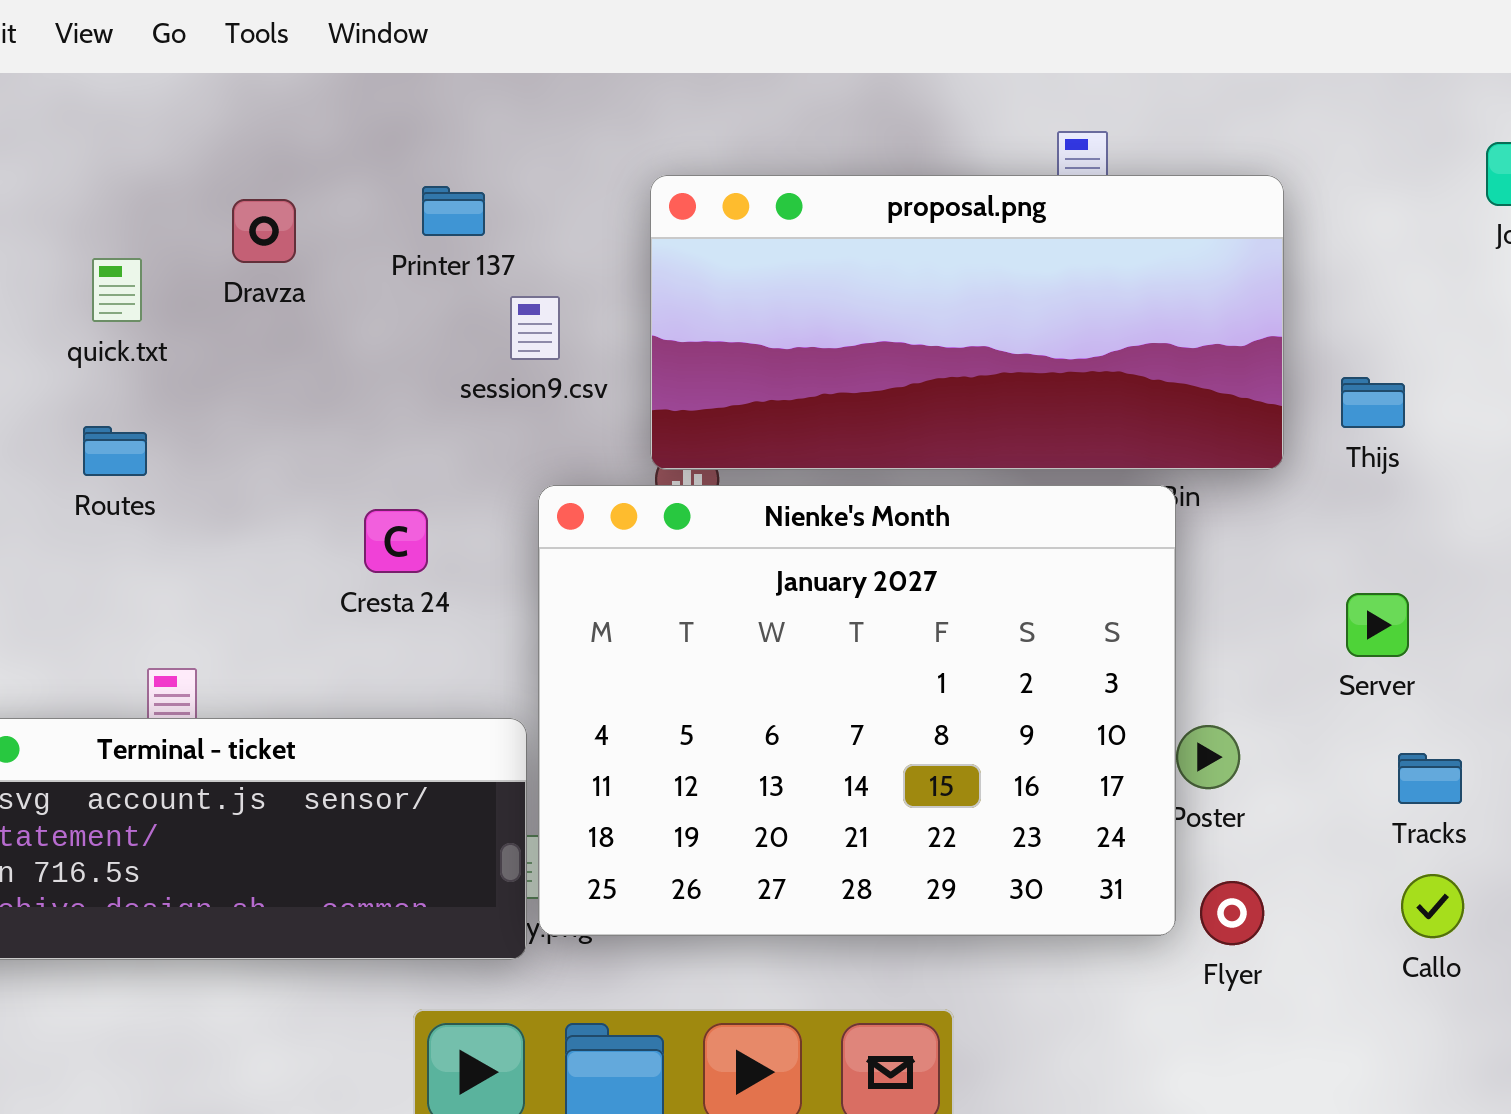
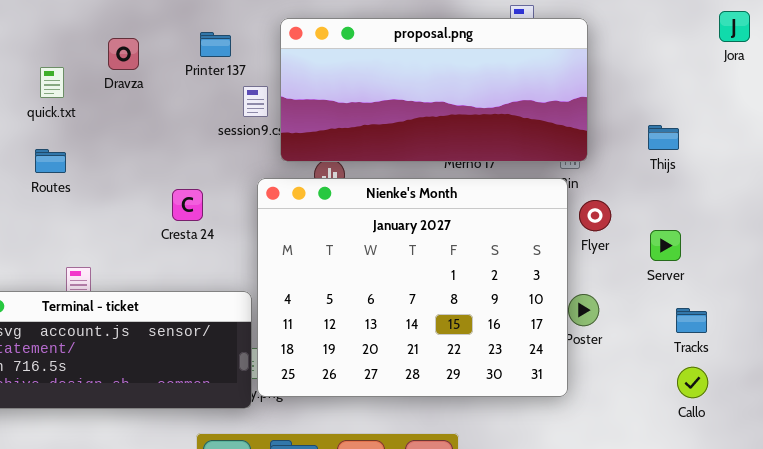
proposal.png: [650,175,1284,470] -> [280,18,588,162], moved
Flyer: [1200,881,1264,945] -> [579,200,611,231], moved

